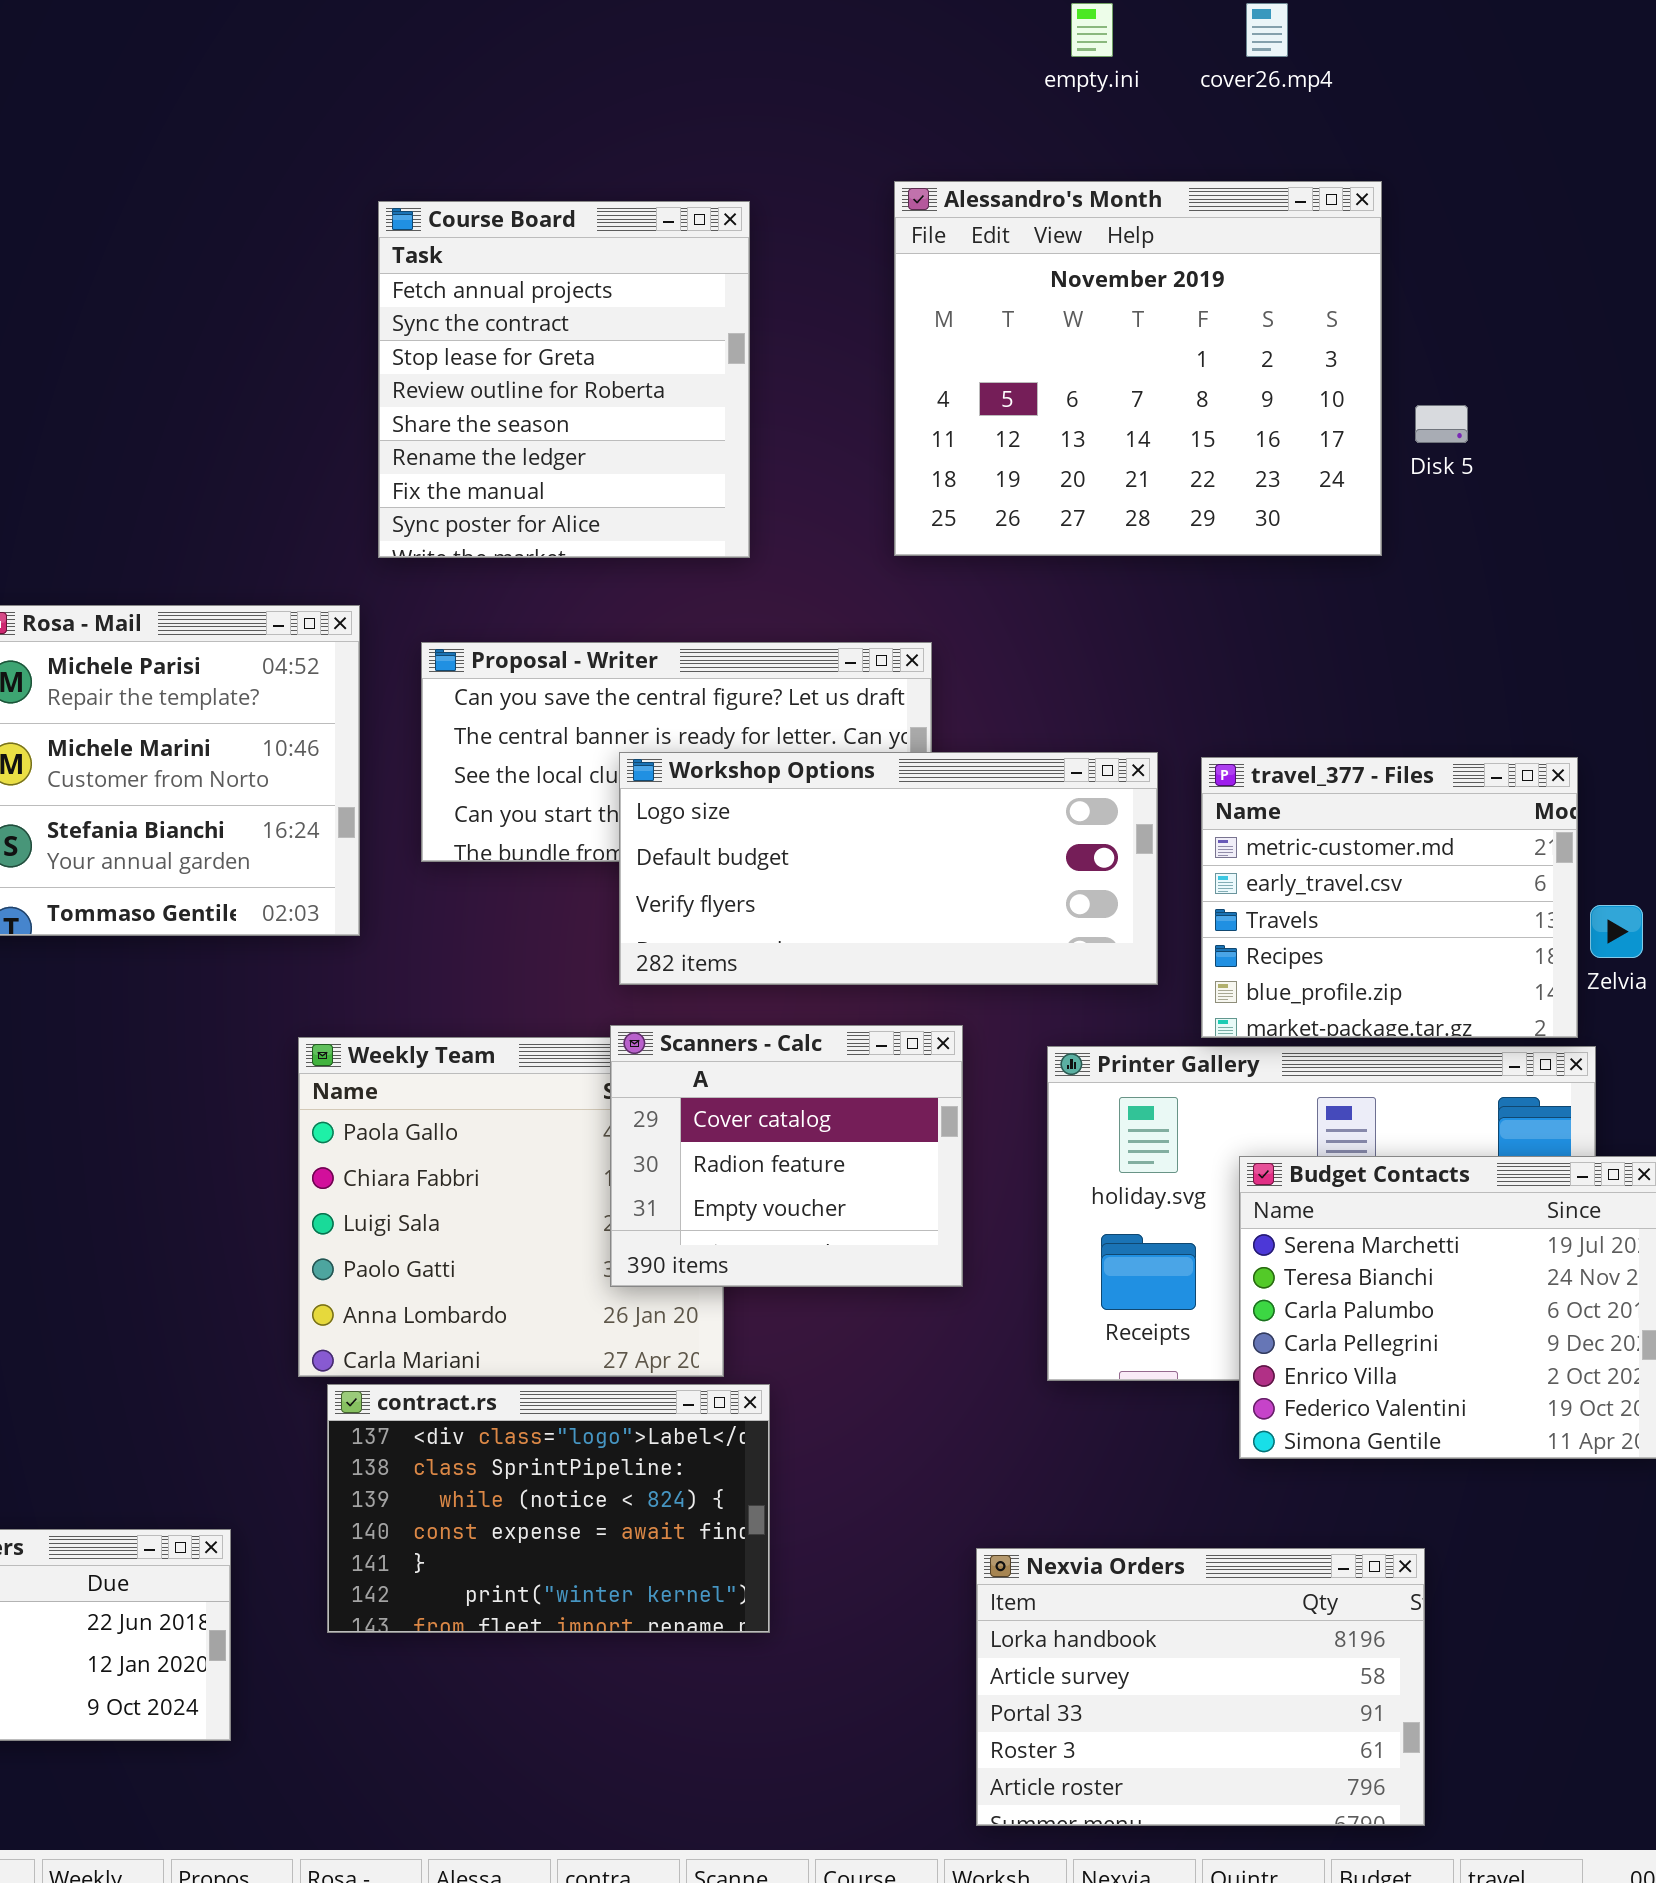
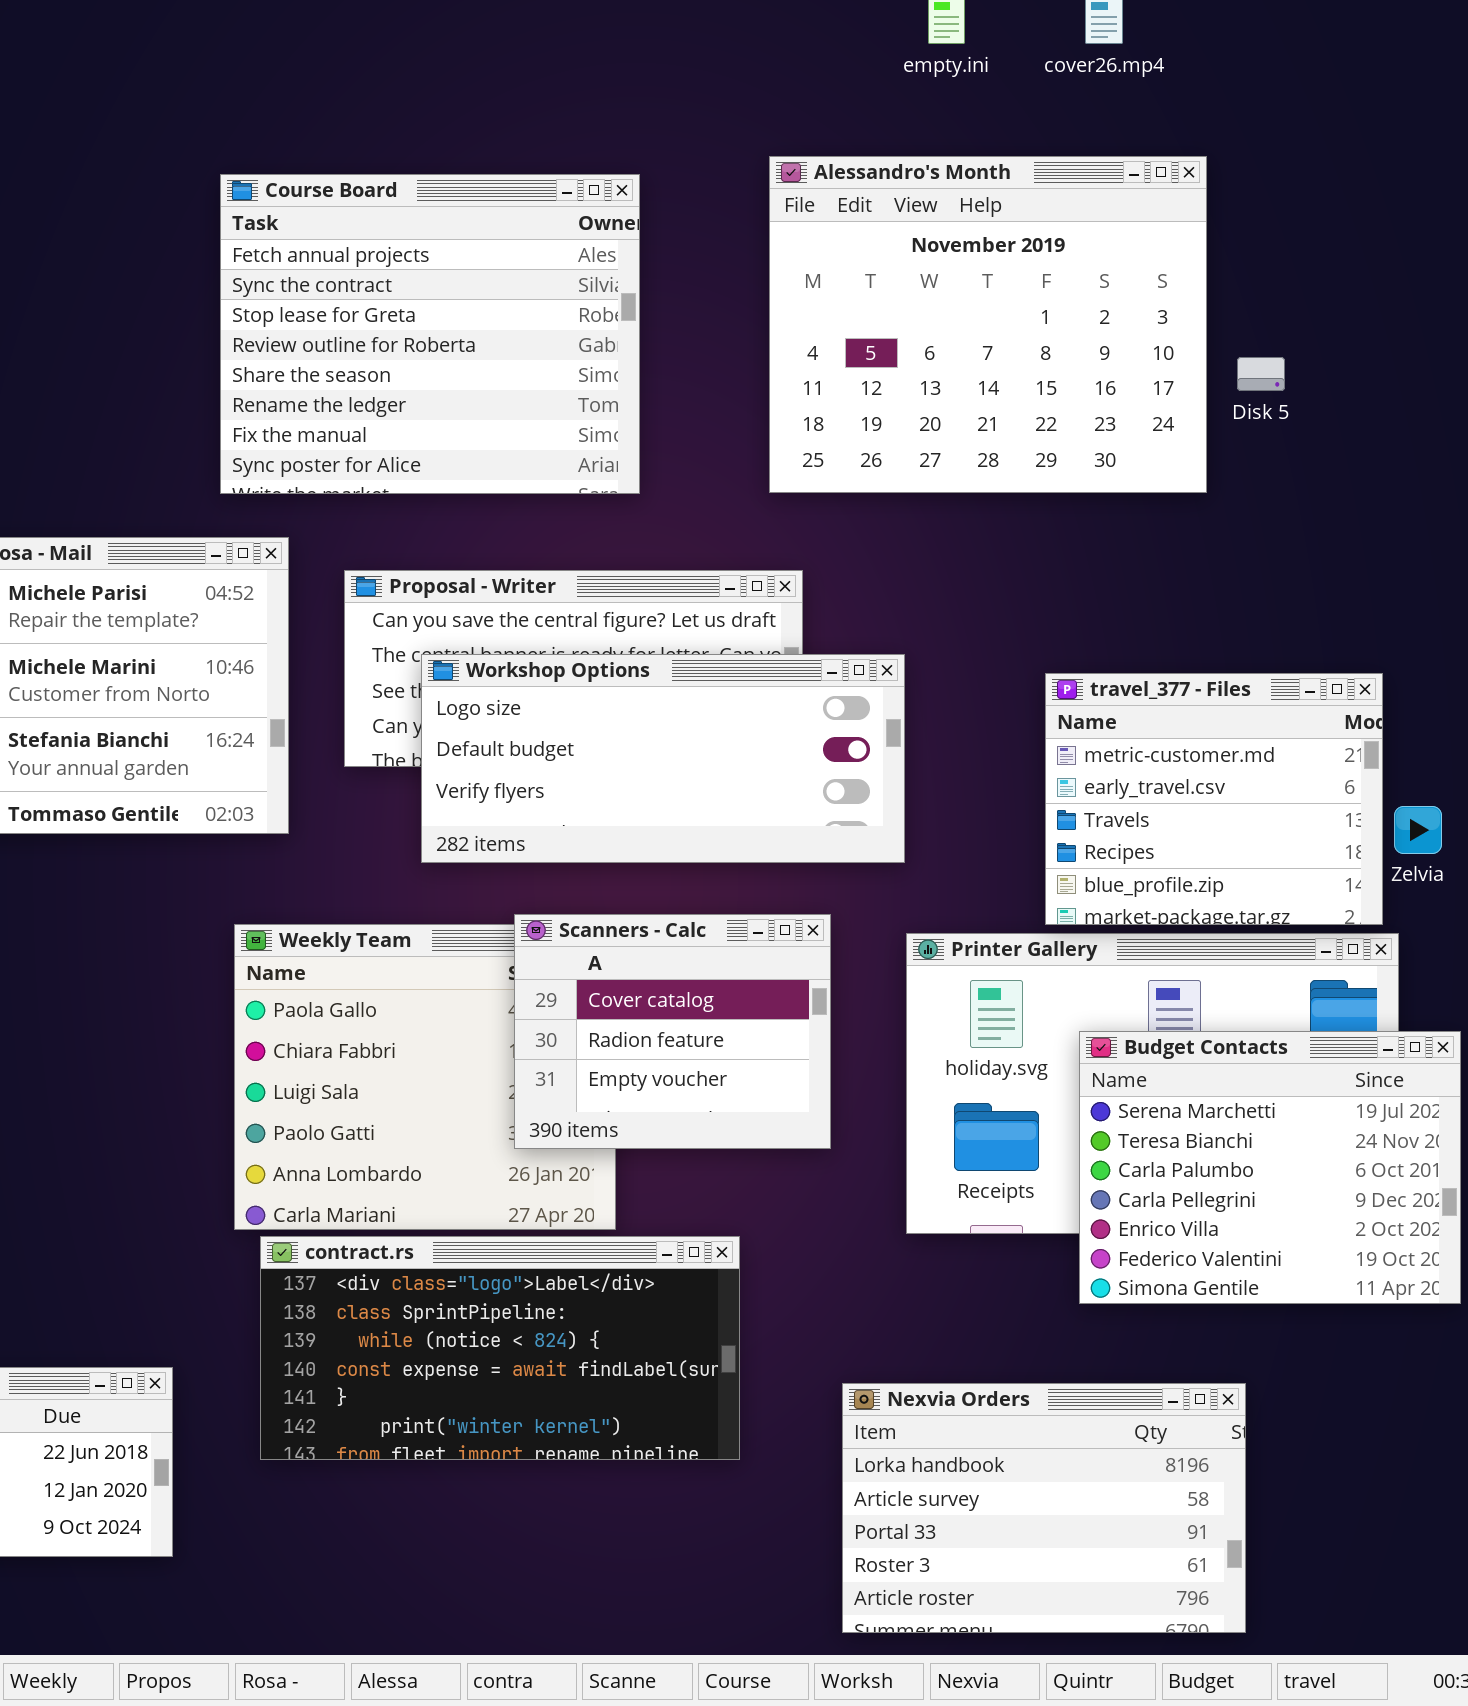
Course Board: [378,201,750,558] -> [220,174,640,494], resized
Workshop Options: [619,752,1158,985] -> [421,654,905,863], moved
contract.rs: [327,1384,770,1633] -> [260,1236,740,1460], resized

